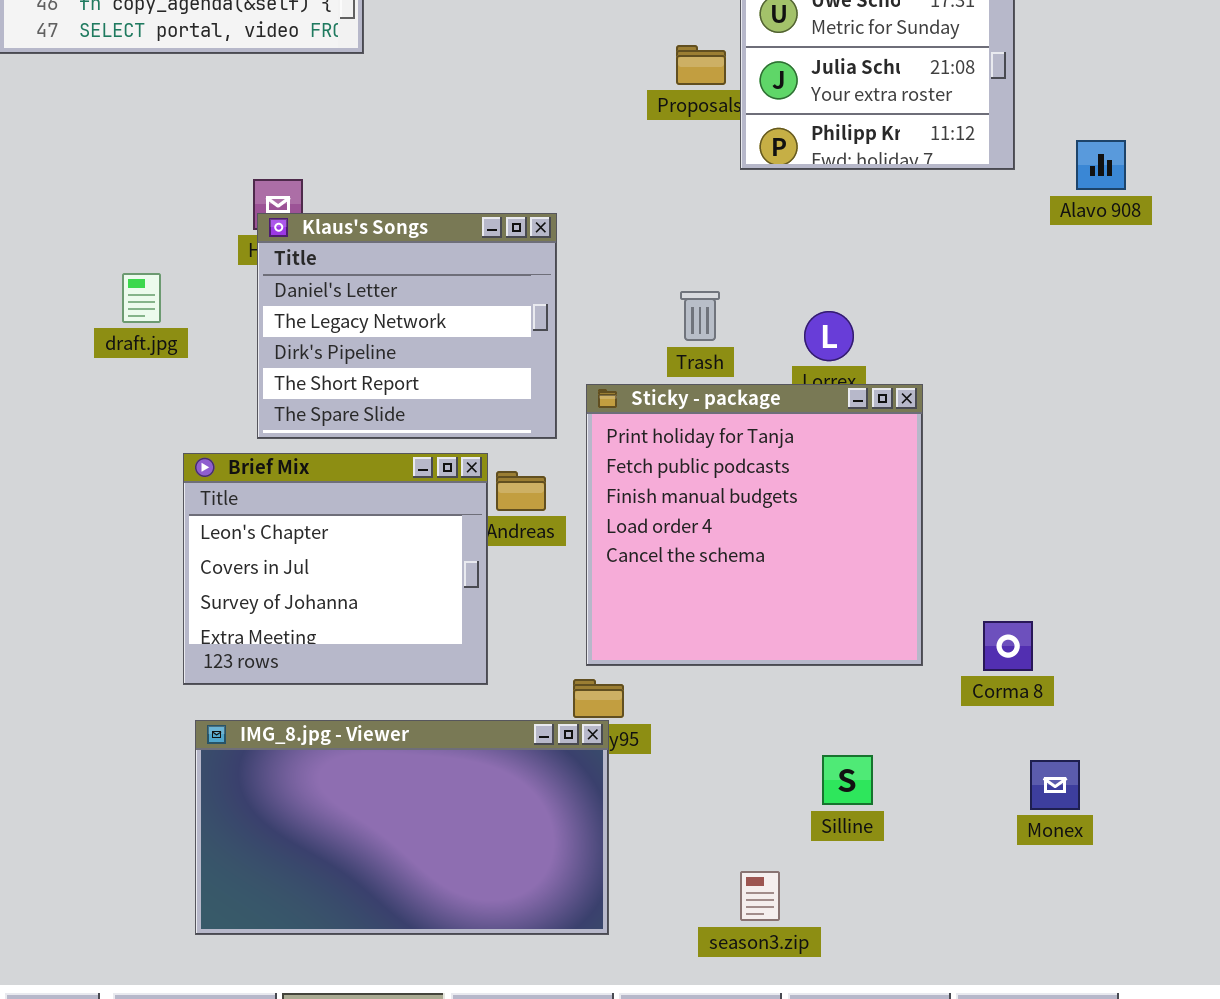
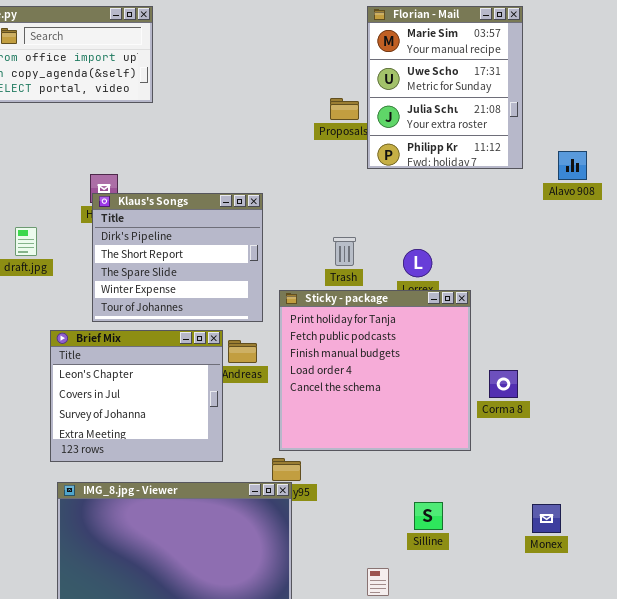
Klaus's Songs: [257,213,557,439] -> [92,193,263,322], scrolled down 2 rows
Corma 8: [983,621,1033,671] -> [489,370,518,398], moved

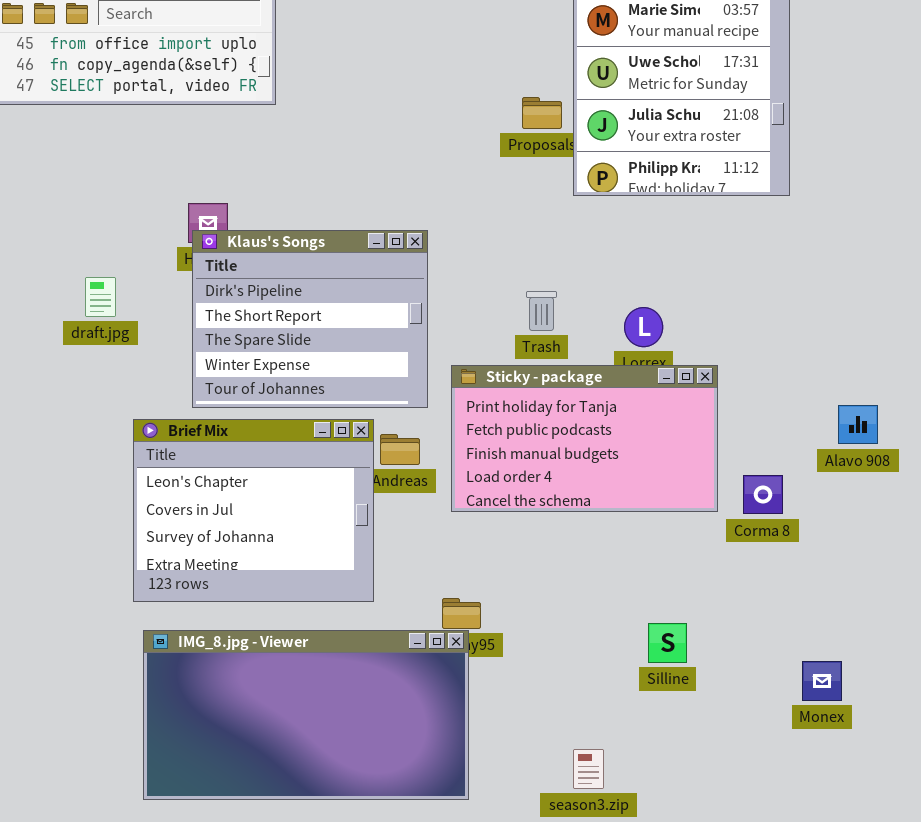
Alavo 908: [558,151,587,180] -> [838,405,878,444], moved
Sticky - package: [279,290,471,451] -> [451,365,718,512], resized
Silline: [414,502,443,530] -> [648,623,687,663], moved

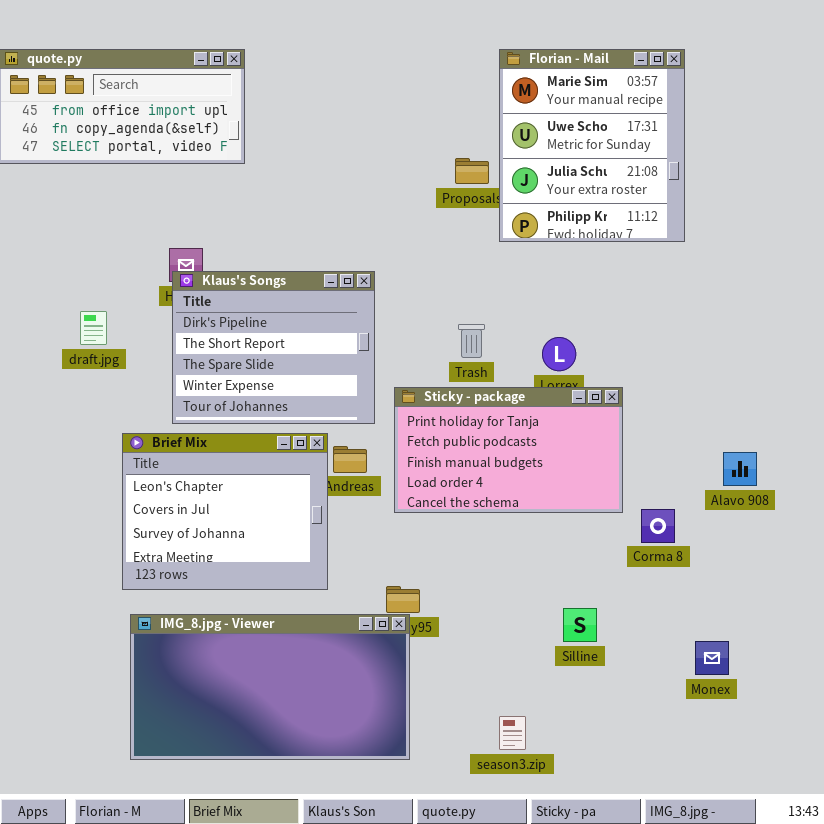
Alavo 908: [838,405,878,444] -> [723,452,757,486], moved
Corma 8: [743,475,783,514] -> [641,509,675,543], moved

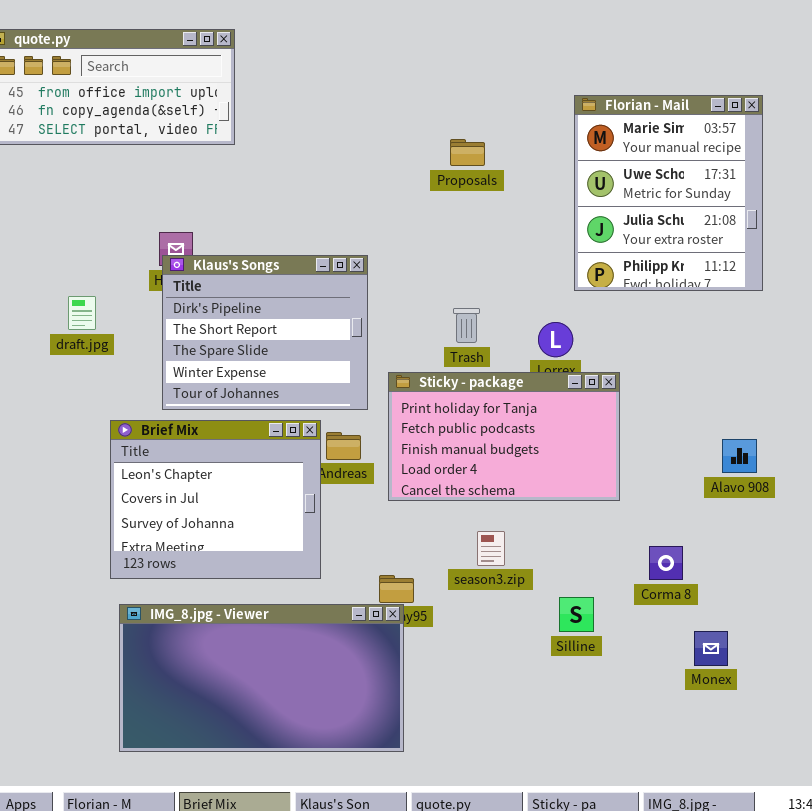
Florian - Mail: [499,49,685,242] -> [574,95,763,291], moved
Corma 8: [641,509,675,543] -> [649,546,683,580], moved
season3.zip: [499,716,526,750] -> [477,531,505,566], moved

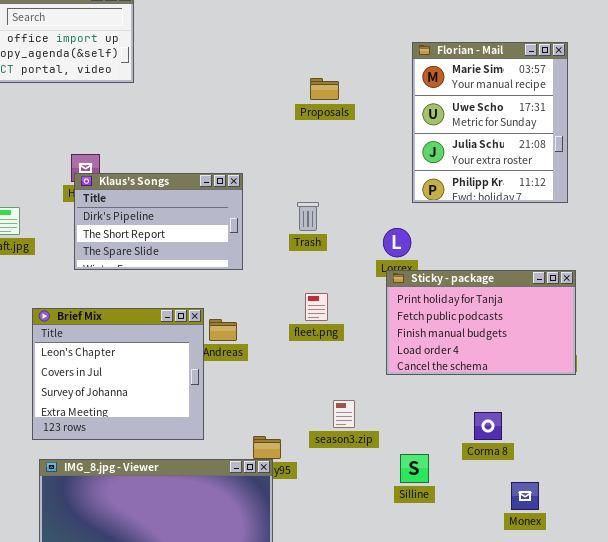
Klaus's Songs: [162,255,368,410] -> [74,173,243,270], resized
Trash: [453,308,480,343] -> [297,202,319,231], moved
Sticky - package: [388,372,620,501] -> [386,270,576,375], moved

